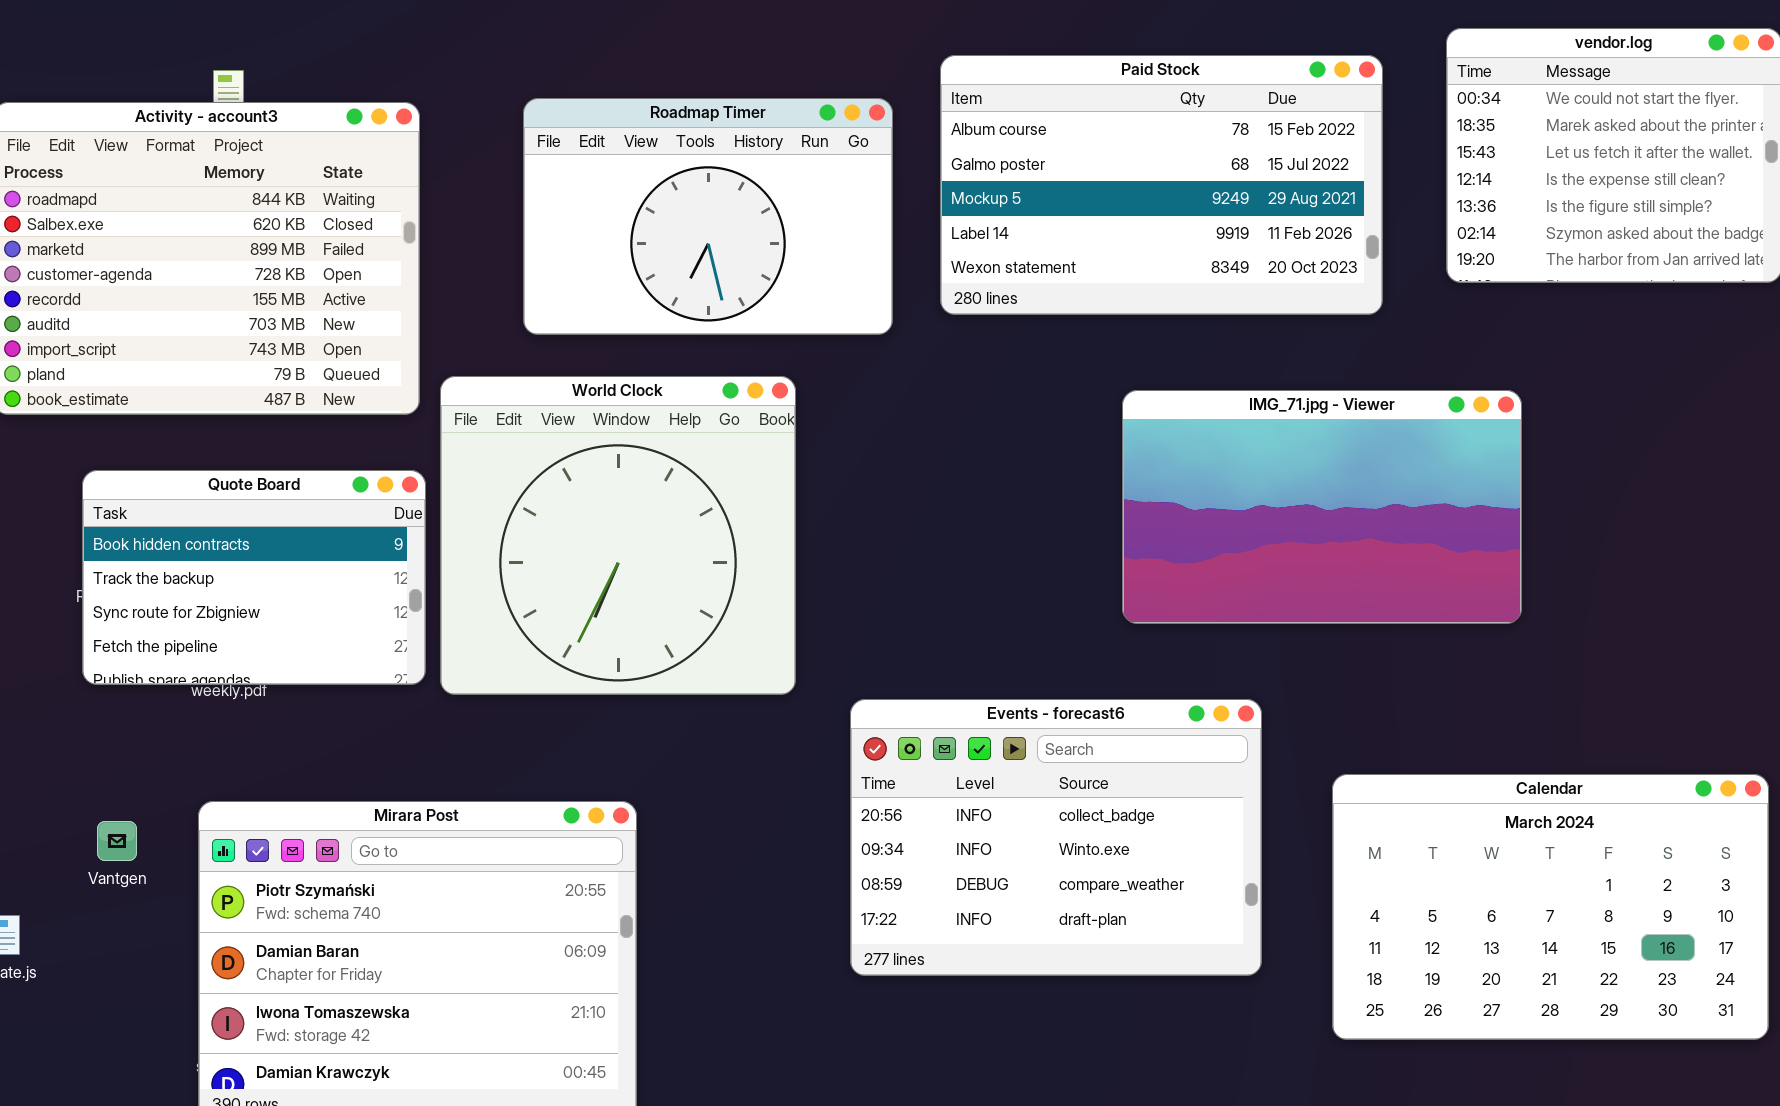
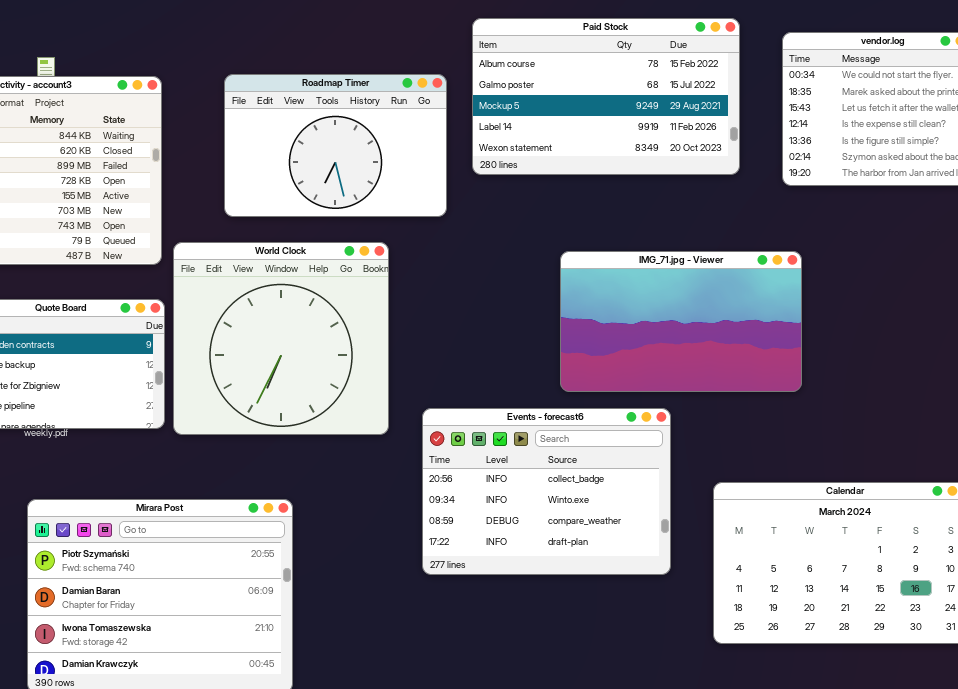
Paid Stock: [940,55,1383,315] -> [472,18,740,175], moved
IMG_71.jpg - Viewer: [1122,390,1522,624] -> [560,251,802,392], moved
Events - forecast6: [850,699,1262,976] -> [422,408,671,575], moved

